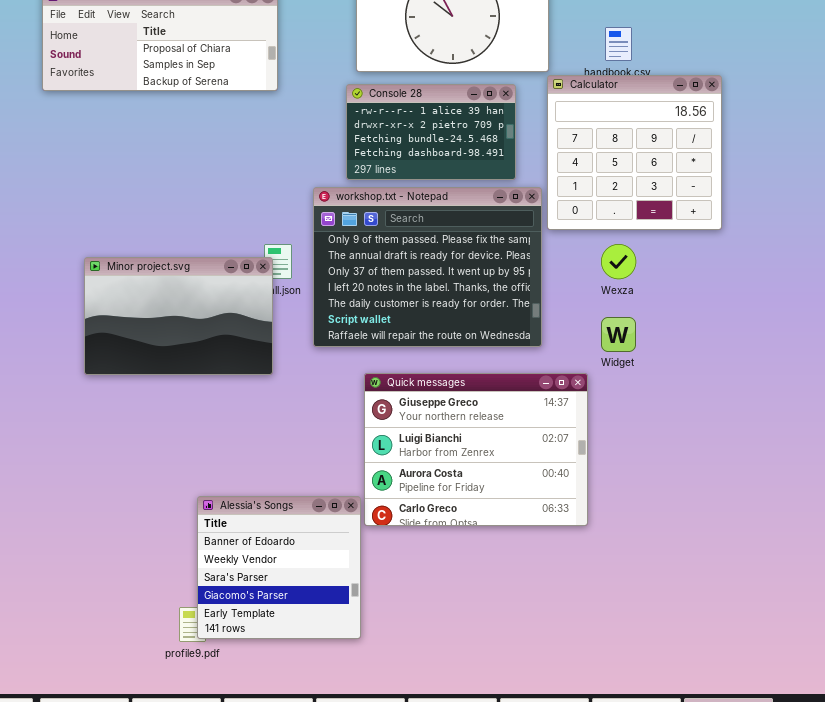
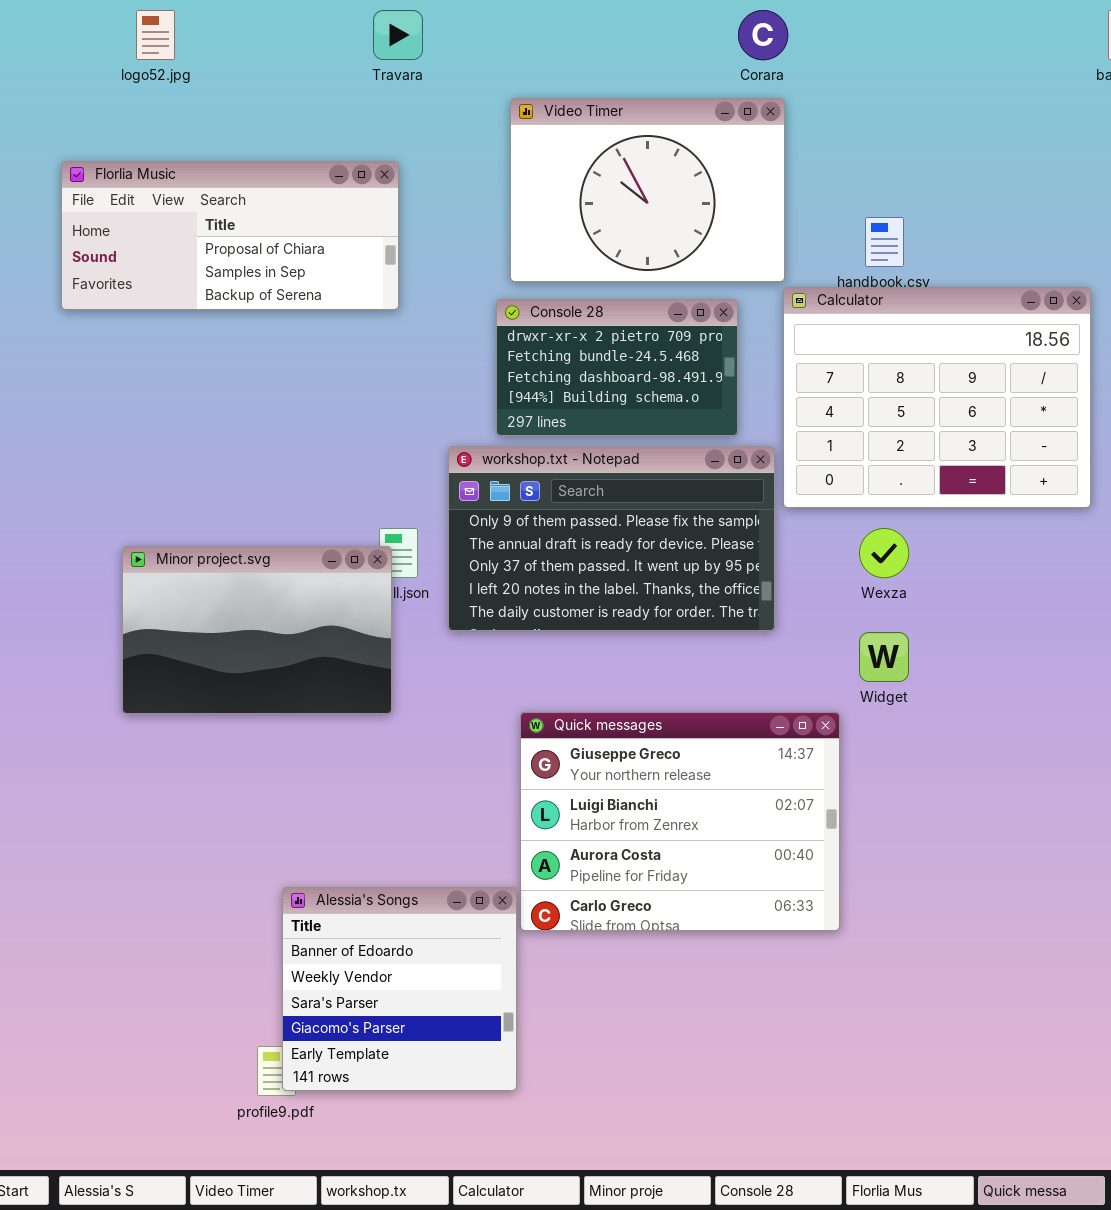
Calculator: [547,75,722,230] -> [783,287,1091,508], resized
Console 28: [346,84,516,180] -> [496,299,738,436], scrolled down 1 row
workshop.txt - Notepad: [313,187,542,347] -> [448,446,775,631], resized

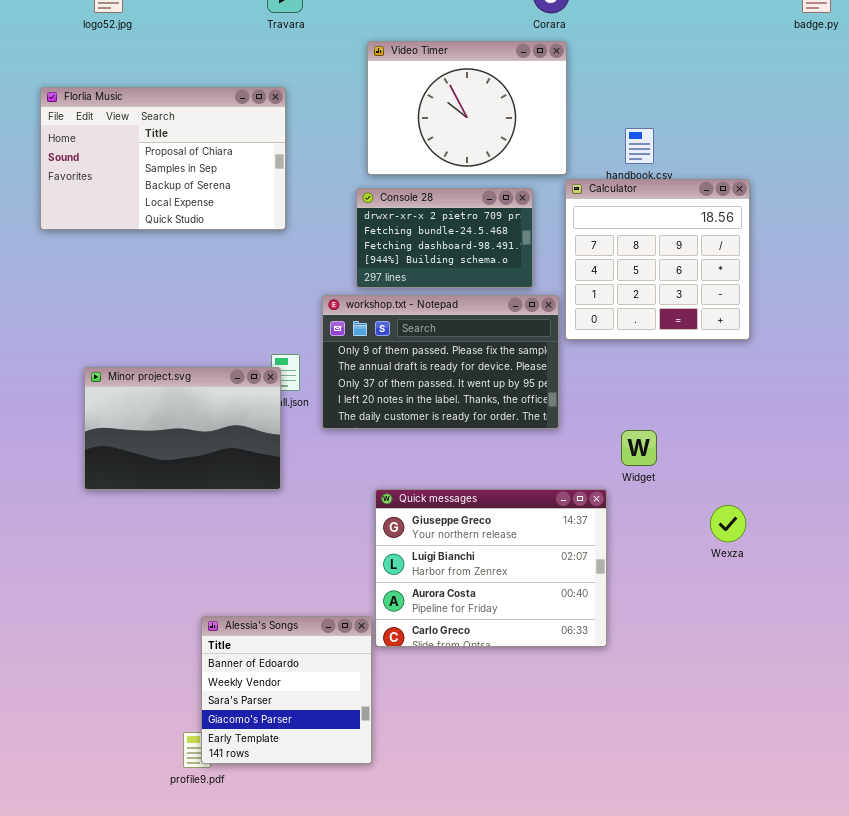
Florlia Music: [61,161,399,310] -> [40,87,286,230], resized
Calculator: [783,287,1091,508] -> [565,179,750,340], resized
Wexza: [859,528,909,578] -> [710,505,746,542], moved

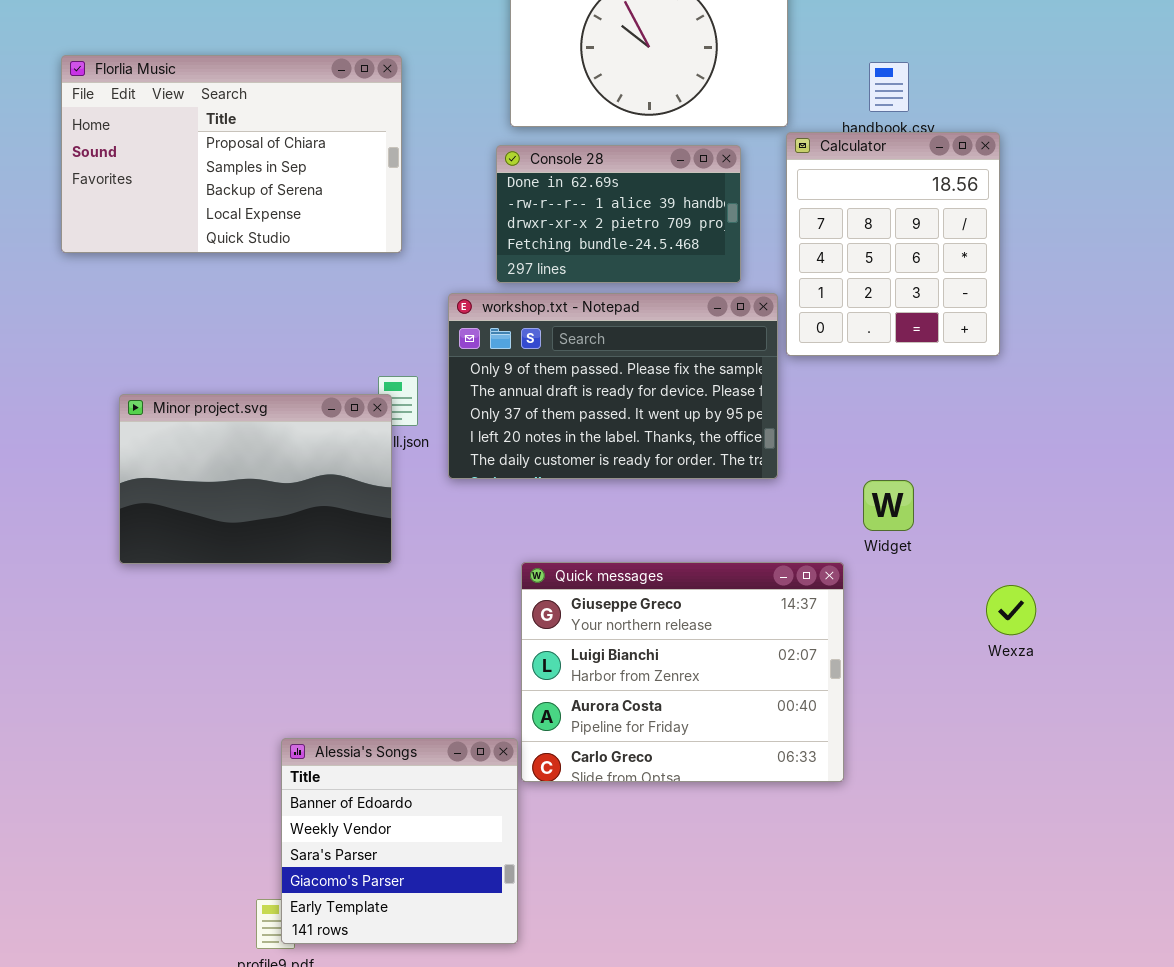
Florlia Music: [40,87,286,230] -> [61,55,402,253], moved
Calculator: [565,179,750,340] -> [786,132,1000,356], resized
Console 28: [356,188,533,288] -> [496,145,741,283], scrolled up 2 rows

